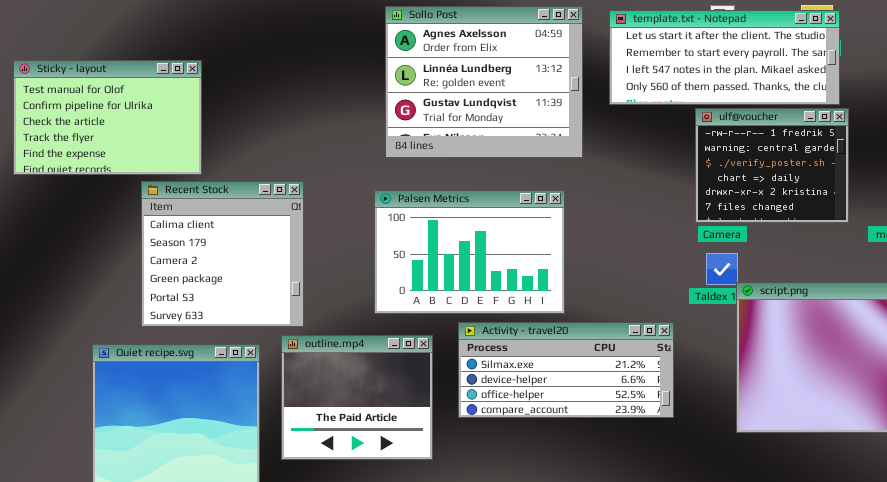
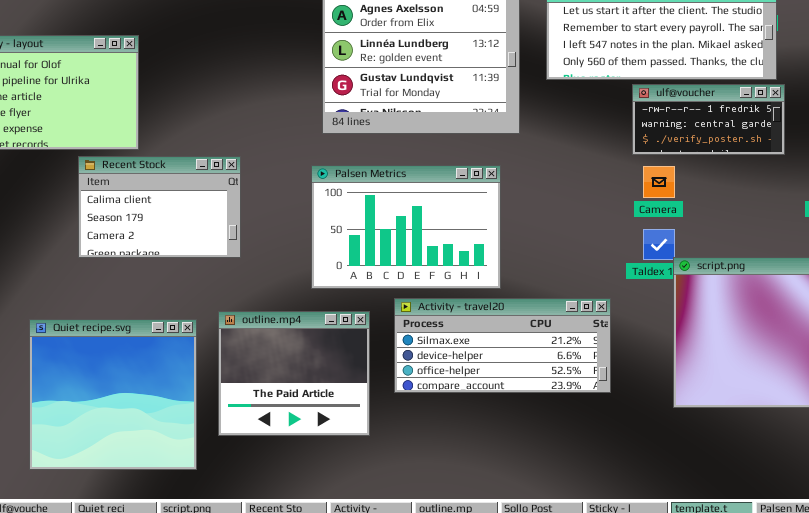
ulf@voucher: [695,108,849,223] -> [632,84,785,155], resized
Recent Stock: [141,181,304,327] -> [78,156,241,258], resized

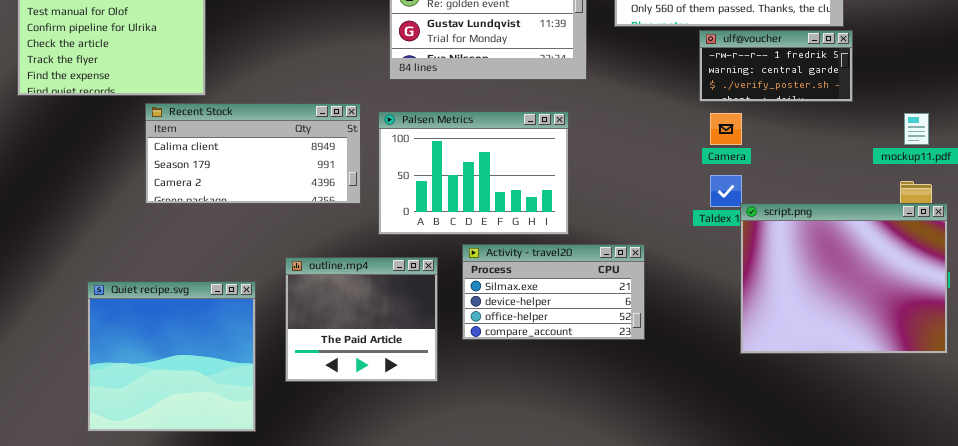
Recent Stock: [78,156,241,258] -> [145,103,361,204], resized
Activity - travel20: [394,298,611,393] -> [462,244,645,340], resized
Quiet recipe.svg: [29,319,197,470] -> [87,281,256,432], moved

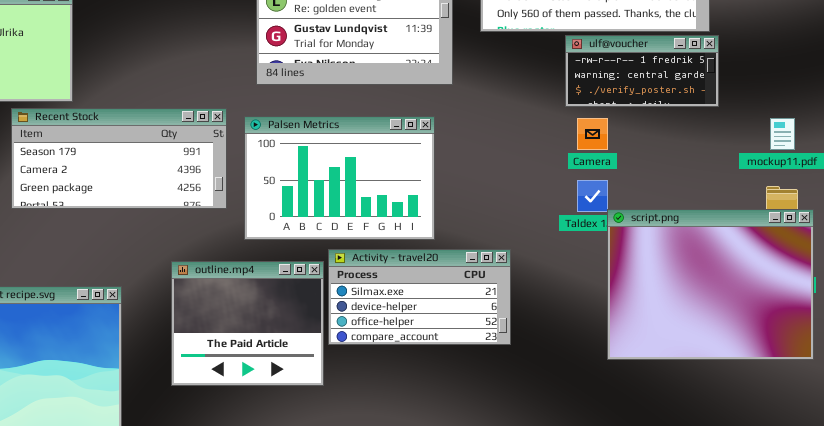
Recent Stock: [145,103,361,204] -> [11,108,227,209], scrolled down 1 row
outline.mp4: [285,257,438,382] -> [171,261,324,386], moved

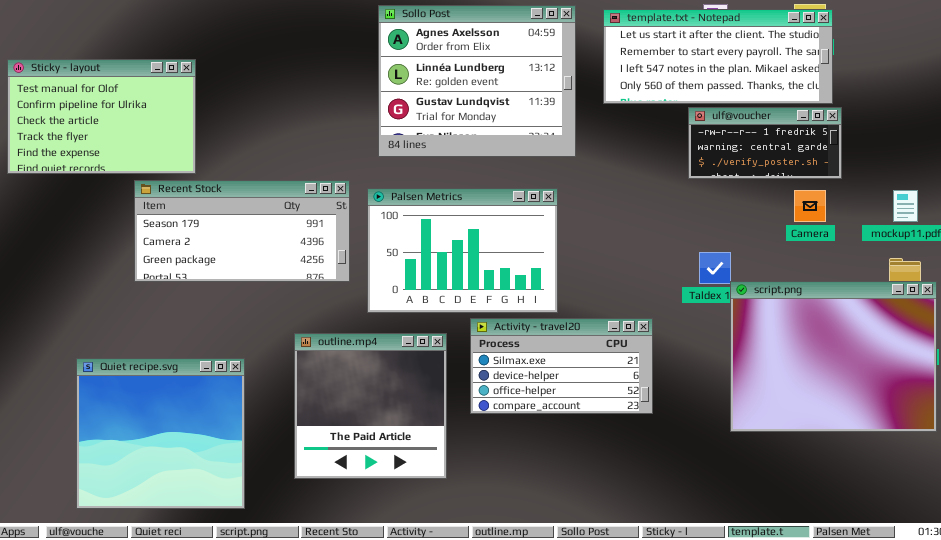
Camera: [577,118,608,150] -> [794,190,826,222], moved
Activity - travel20: [328,249,511,345] -> [470,318,653,414], moved
outline.mp4: [171,261,324,386] -> [294,333,447,479], resized

